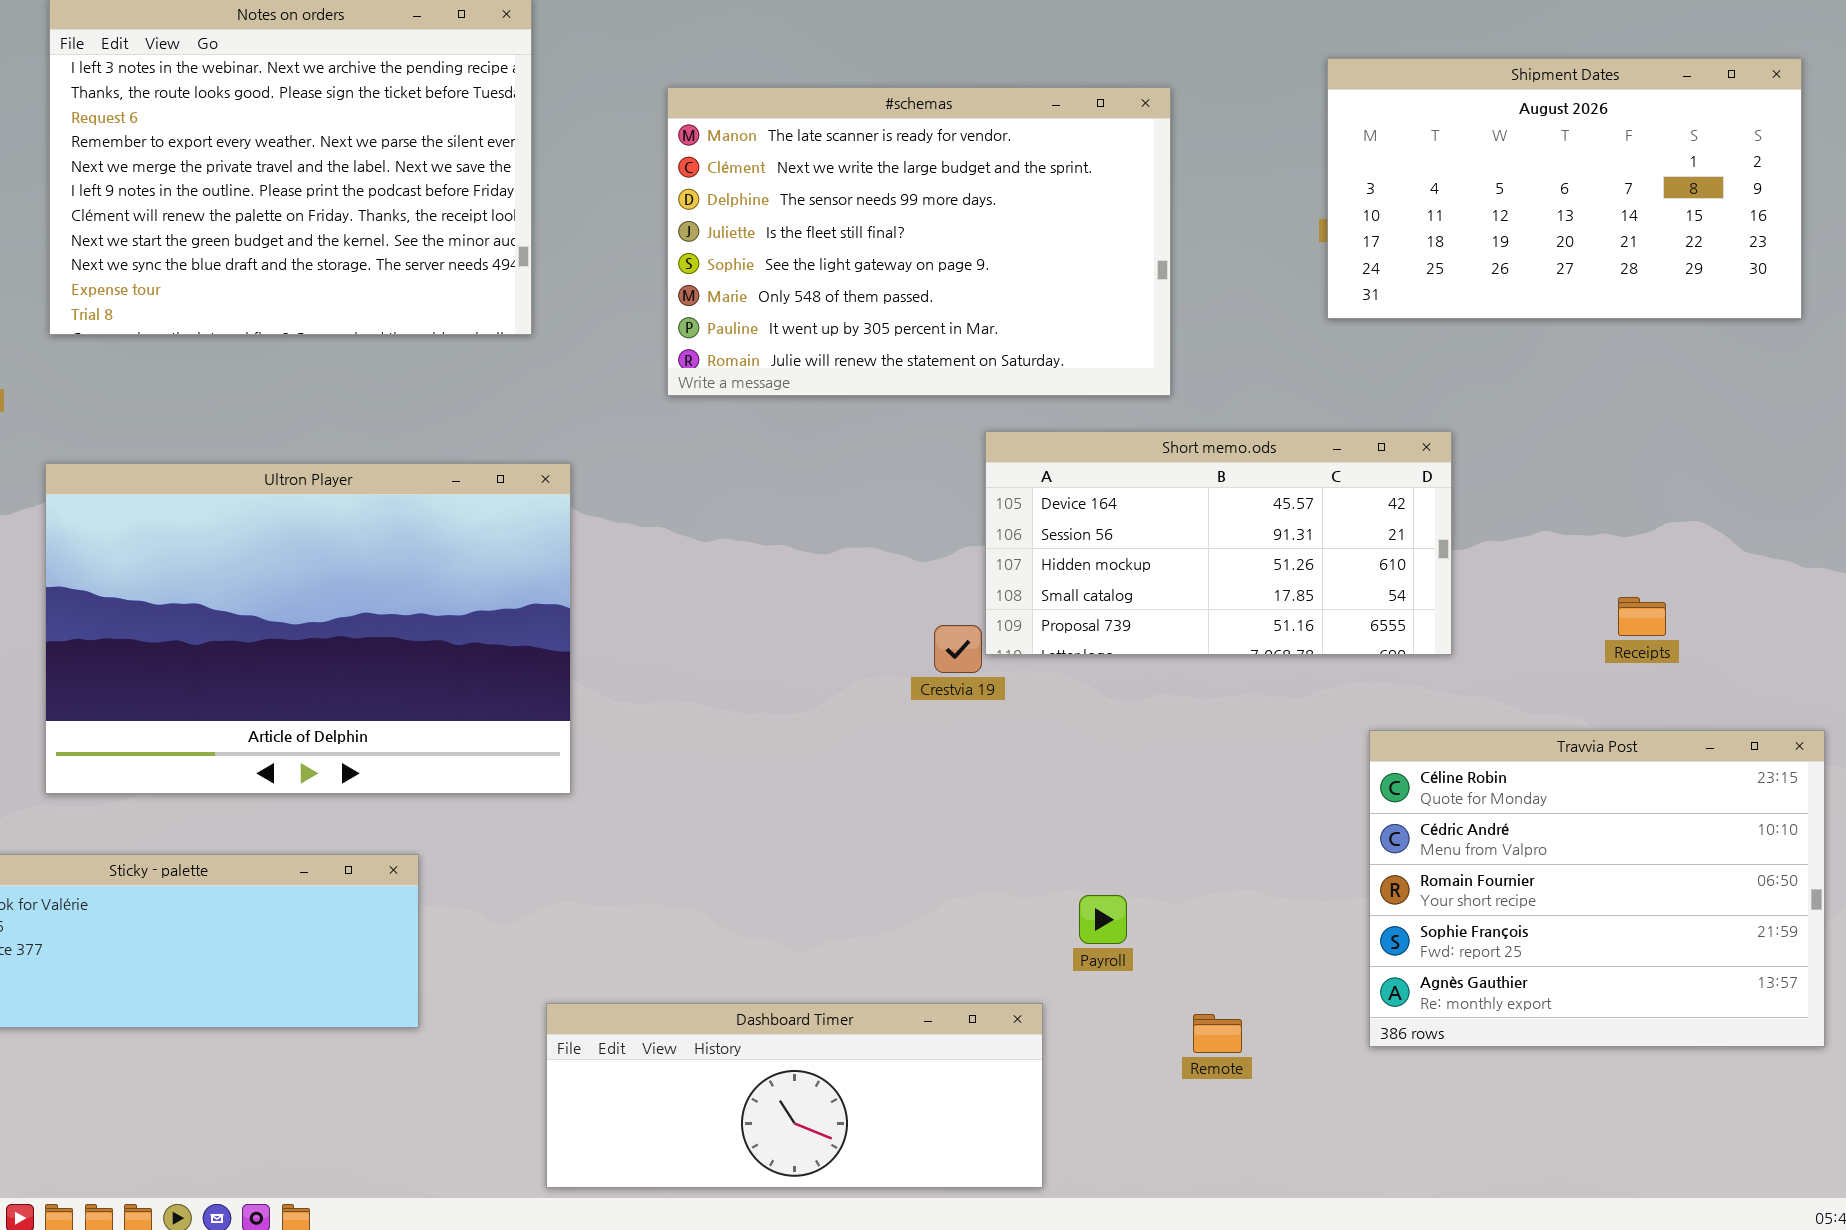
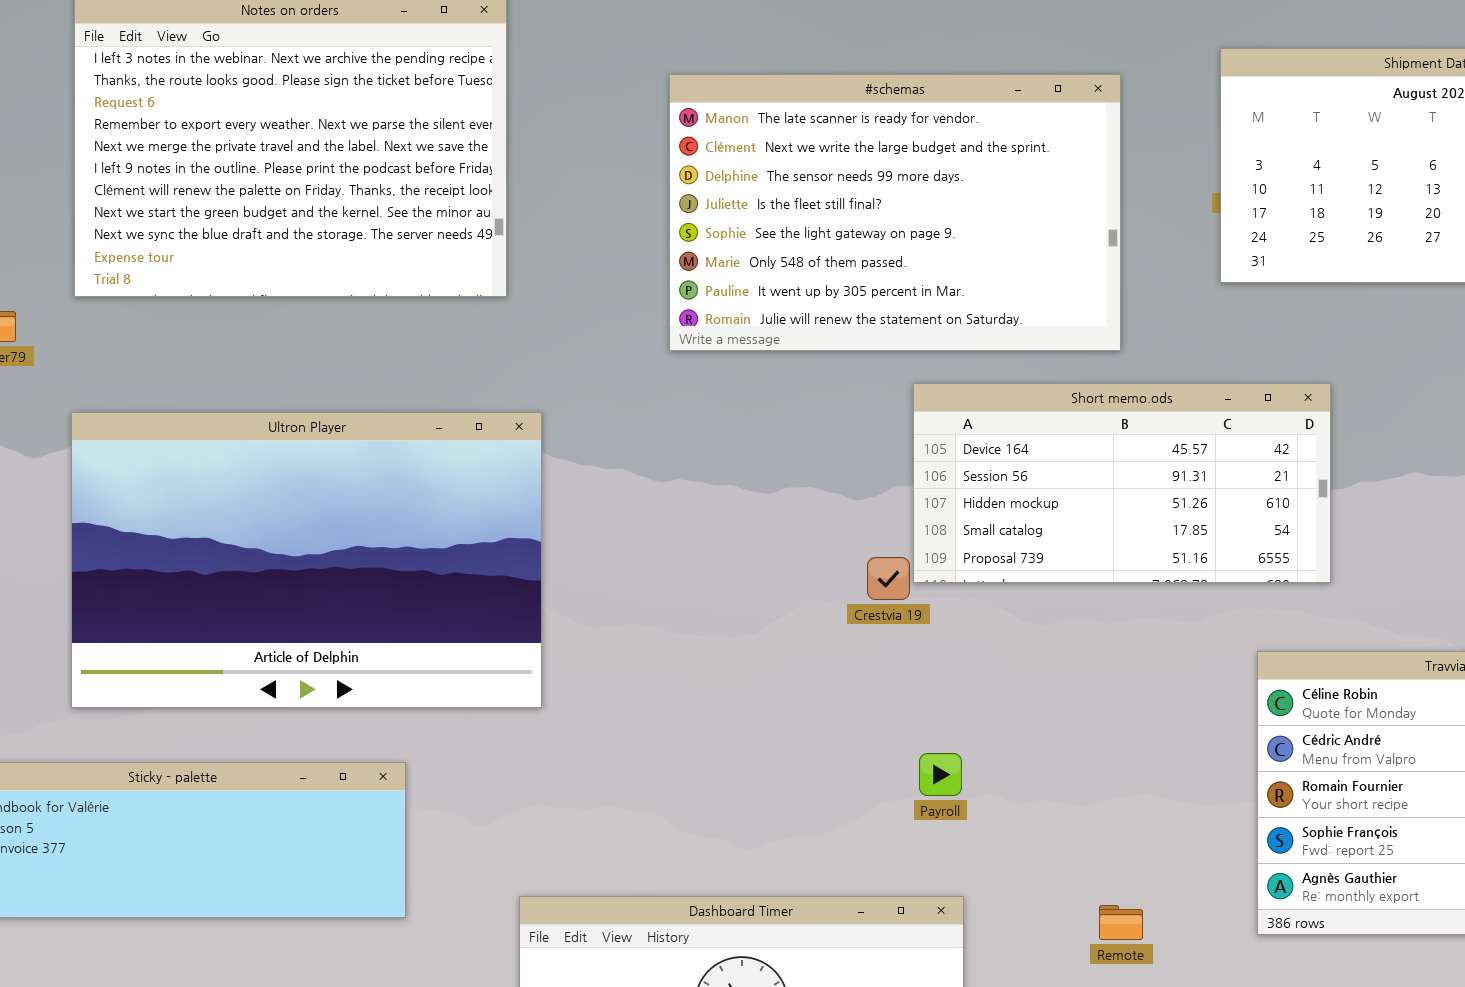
#schemas: [667,87,1171,396] -> [669,74,1121,351], moved
Payroll: [1079,895,1127,944] -> [919,753,962,796], moved

